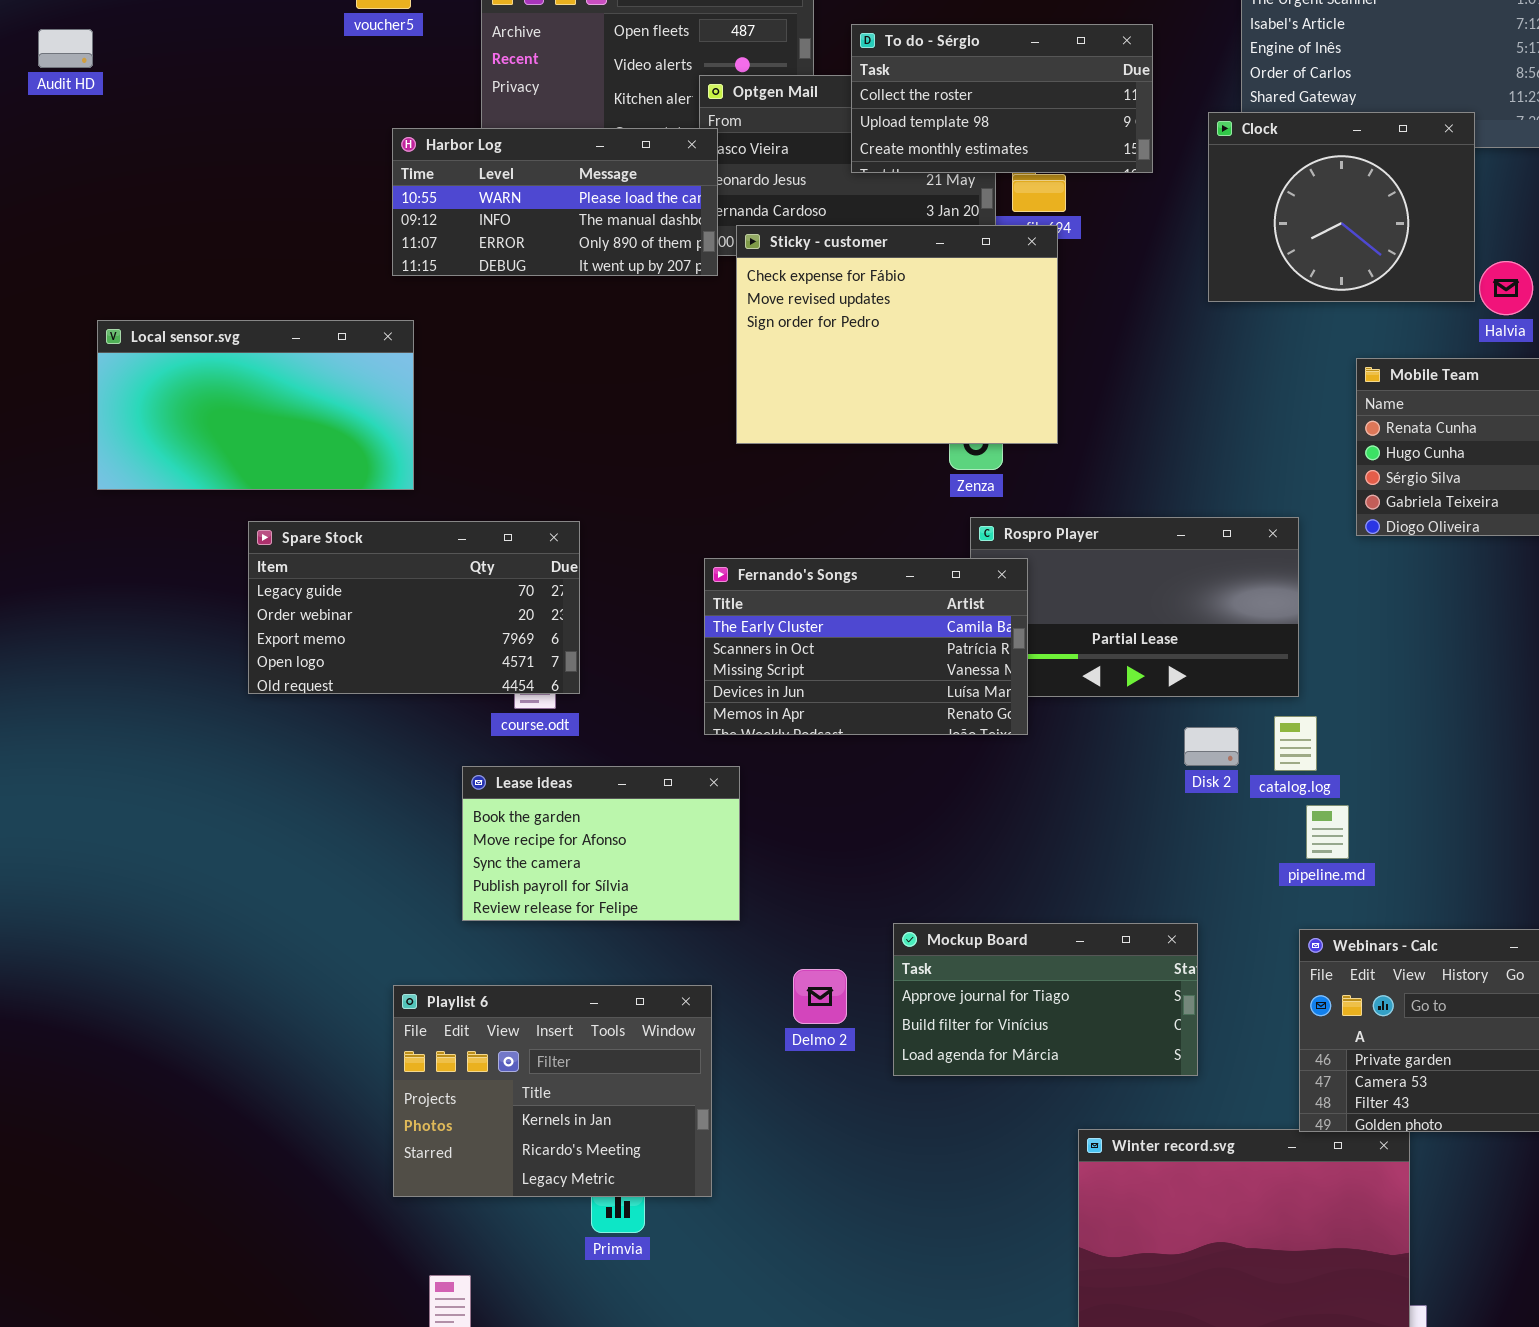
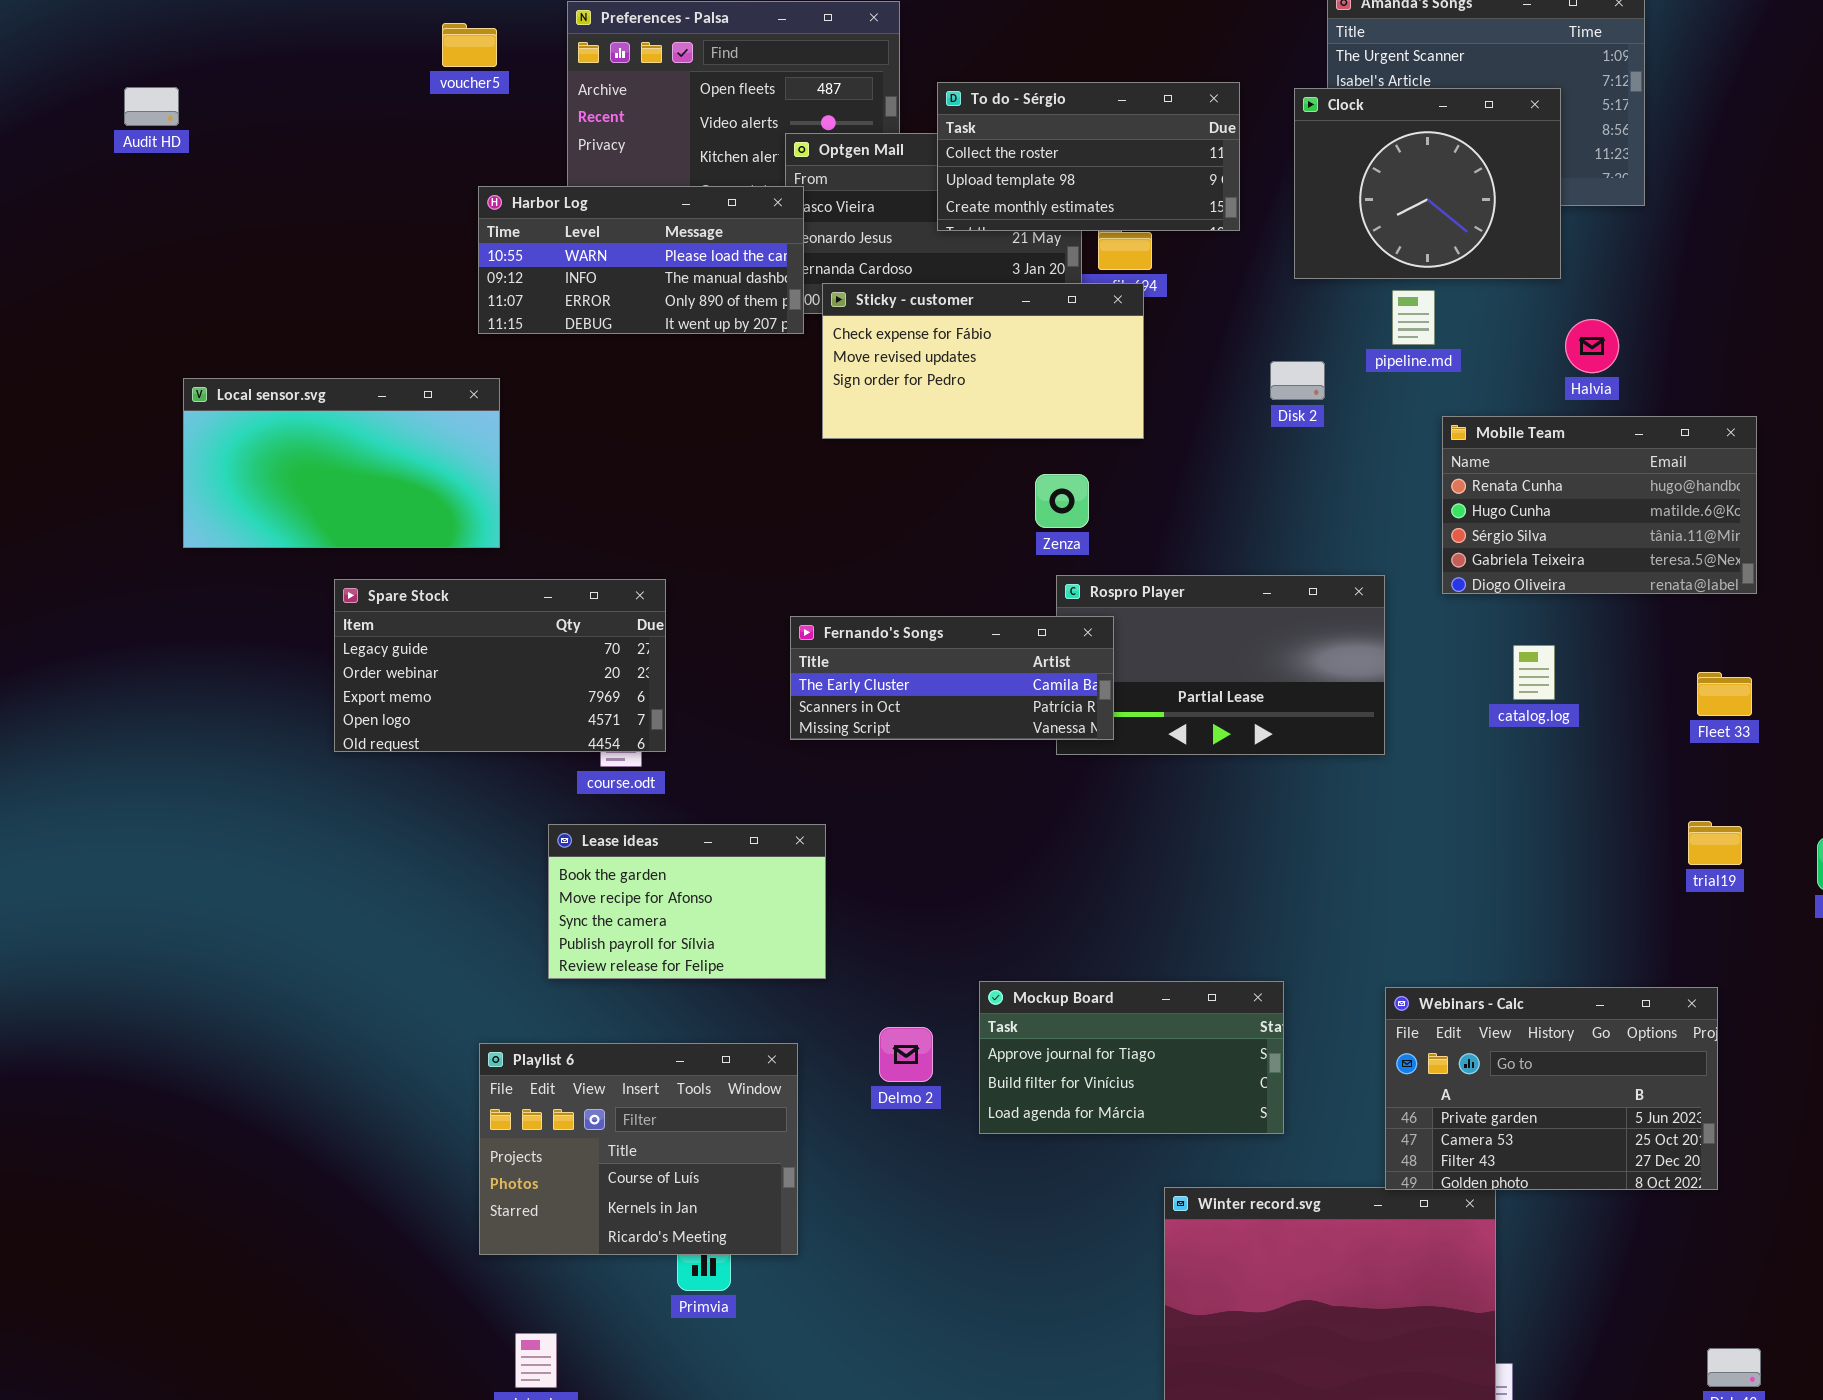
Clock: [1208,112,1475,302] -> [1294,88,1561,279], moved
Sticky - customer: [736,225,1058,444] -> [822,283,1144,439], resized
Fernando's Songs: [704,558,1028,735] -> [790,616,1114,740], resized
catalog.log: [1274,716,1317,771] -> [1513,645,1555,700], moved
Disk 2: [1184,727,1239,766] -> [1270,361,1325,400], moved
pipeline.md: [1306,805,1349,859] -> [1392,290,1435,345], moved
Playlist 6: [393,985,712,1197] -> [479,1043,798,1255], scrolled up 1 row

